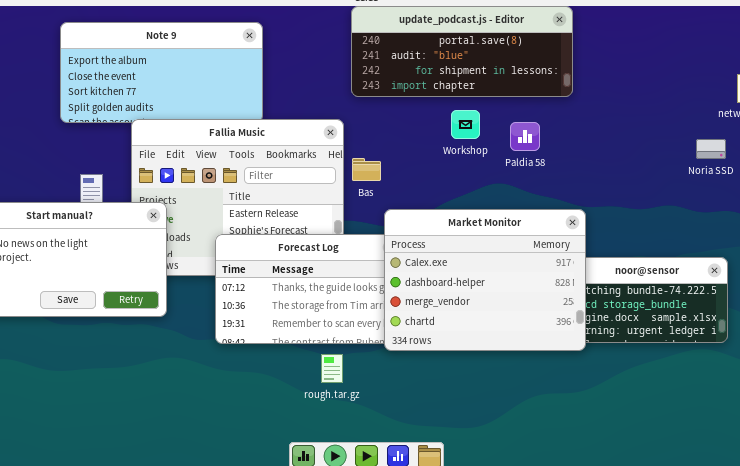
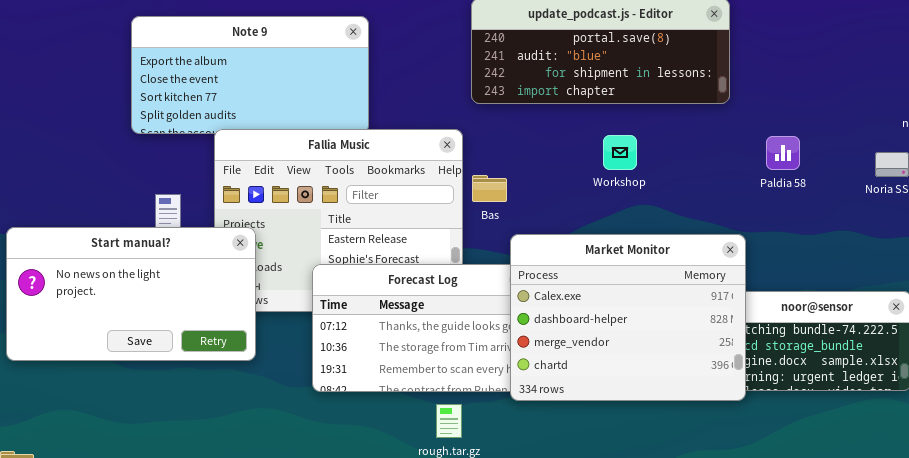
Workshop: [451,110,480,139] -> [603,135,637,170], moved
Paldia 58: [510,122,540,151] -> [766,136,800,170], moved

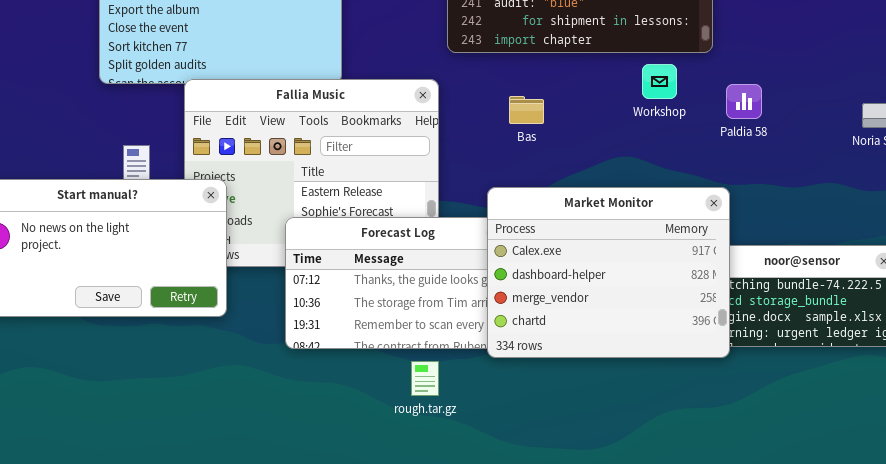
Workshop: [603,135,637,170] -> [642,64,677,99], moved
Paldia 58: [766,136,800,170] -> [726,84,762,119], moved
Bas: [472,175,507,202] -> [509,96,544,124], moved

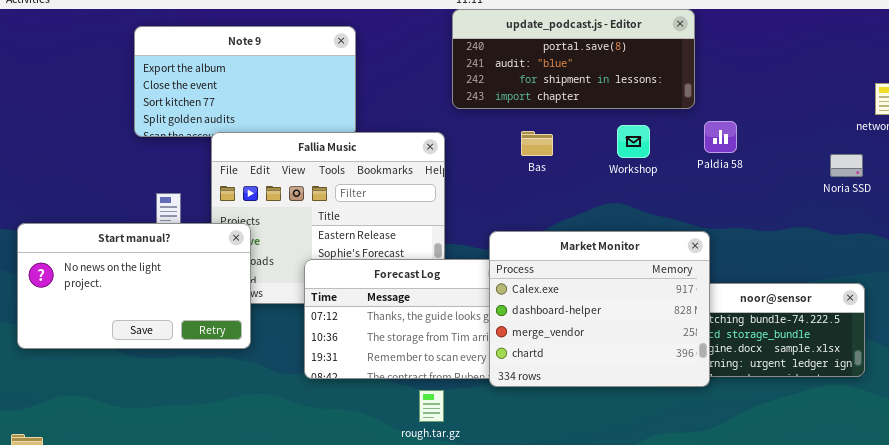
Workshop: [642,64,677,99] -> [617,125,650,158], moved
Paldia 58: [726,84,762,119] -> [704,121,737,153], moved
Bas: [509,96,544,124] -> [521,131,553,156], moved

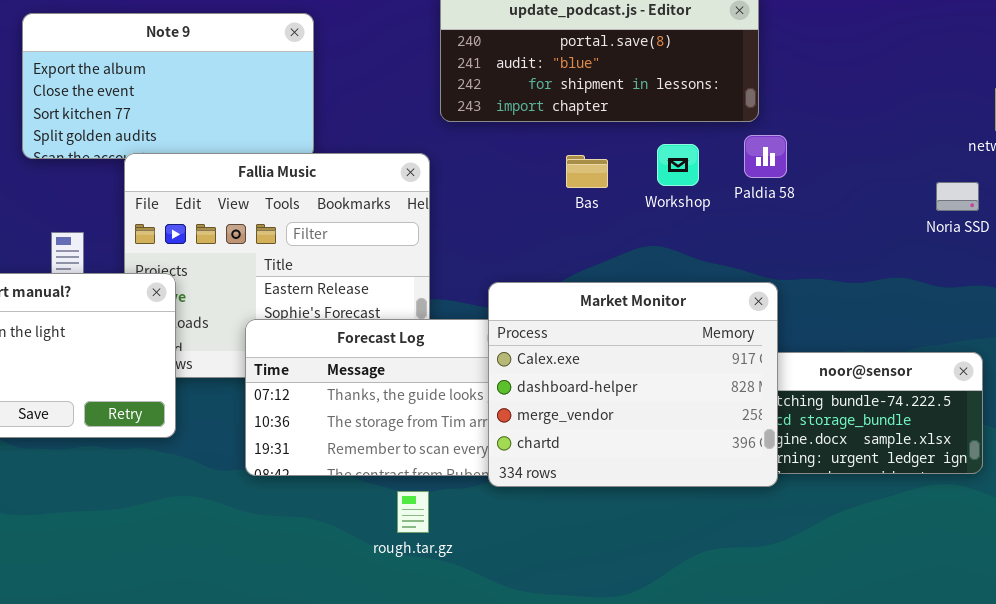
Paldia 58: [704,121,737,153] -> [744,135,787,178], moved
Bas: [521,131,553,156] -> [566,155,608,188], moved

